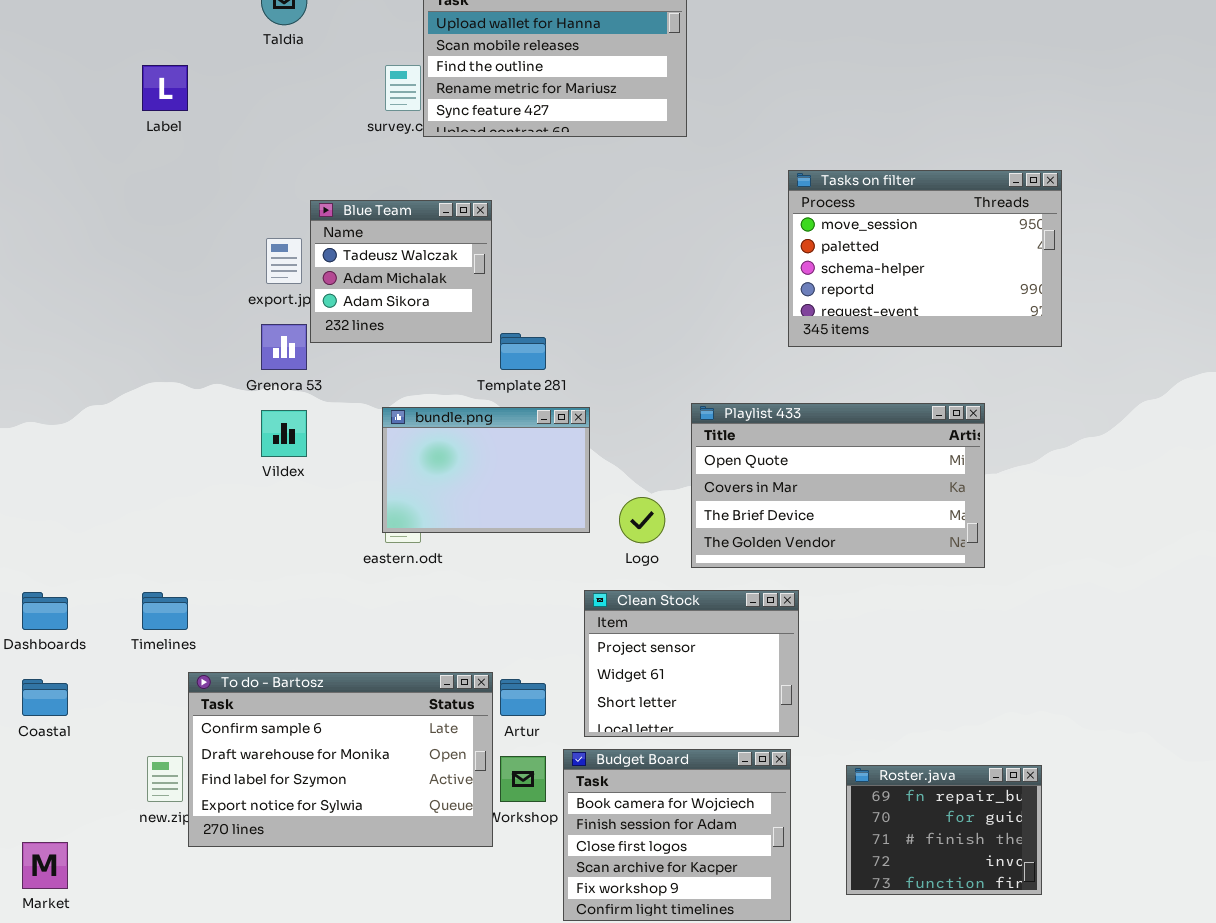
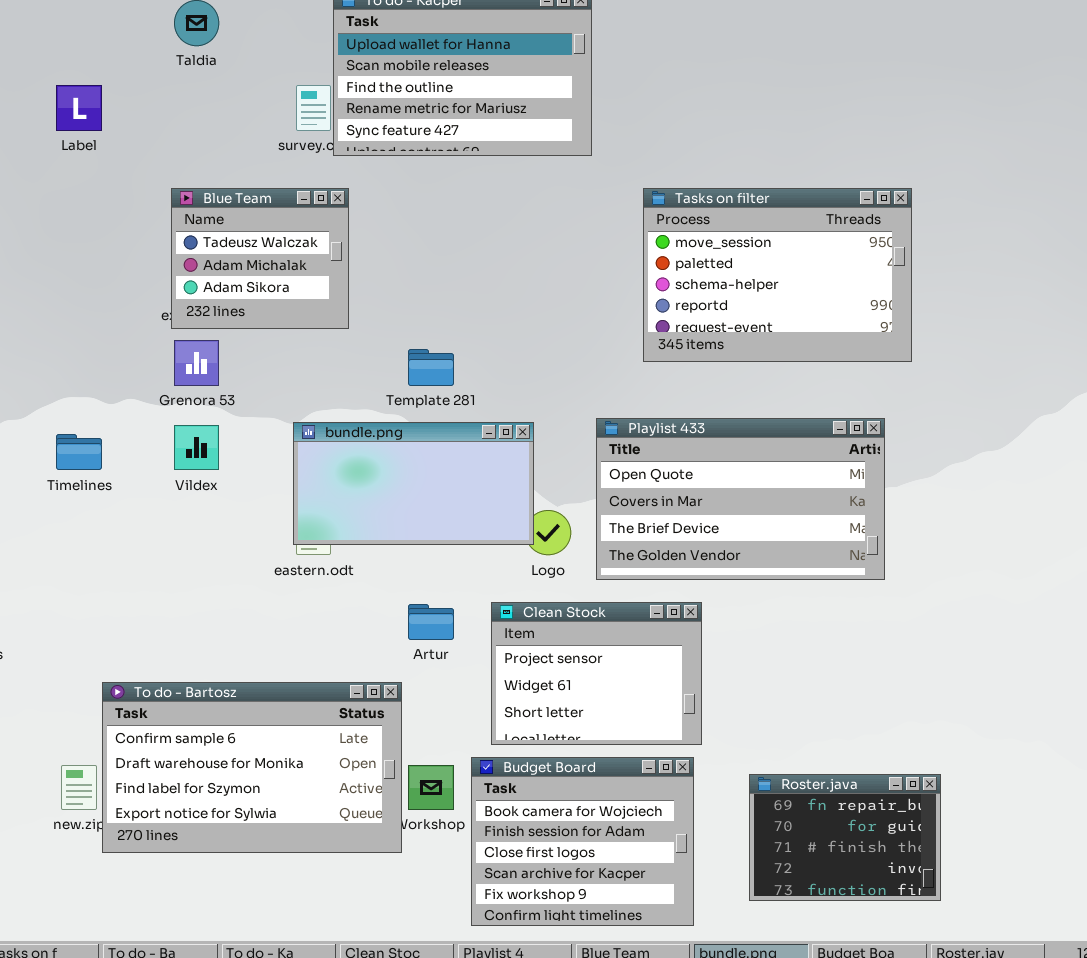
Tasks on filter: [788,170,1062,347] -> [643,188,912,362], moved
Blue Team: [310,200,492,343] -> [171,188,349,329], moved
bundle.png: [382,407,590,533] -> [293,422,534,545], resized
Timelines: [142,592,188,630] -> [56,434,102,470], moved
Artur: [500,679,546,716] -> [408,604,454,640], moved

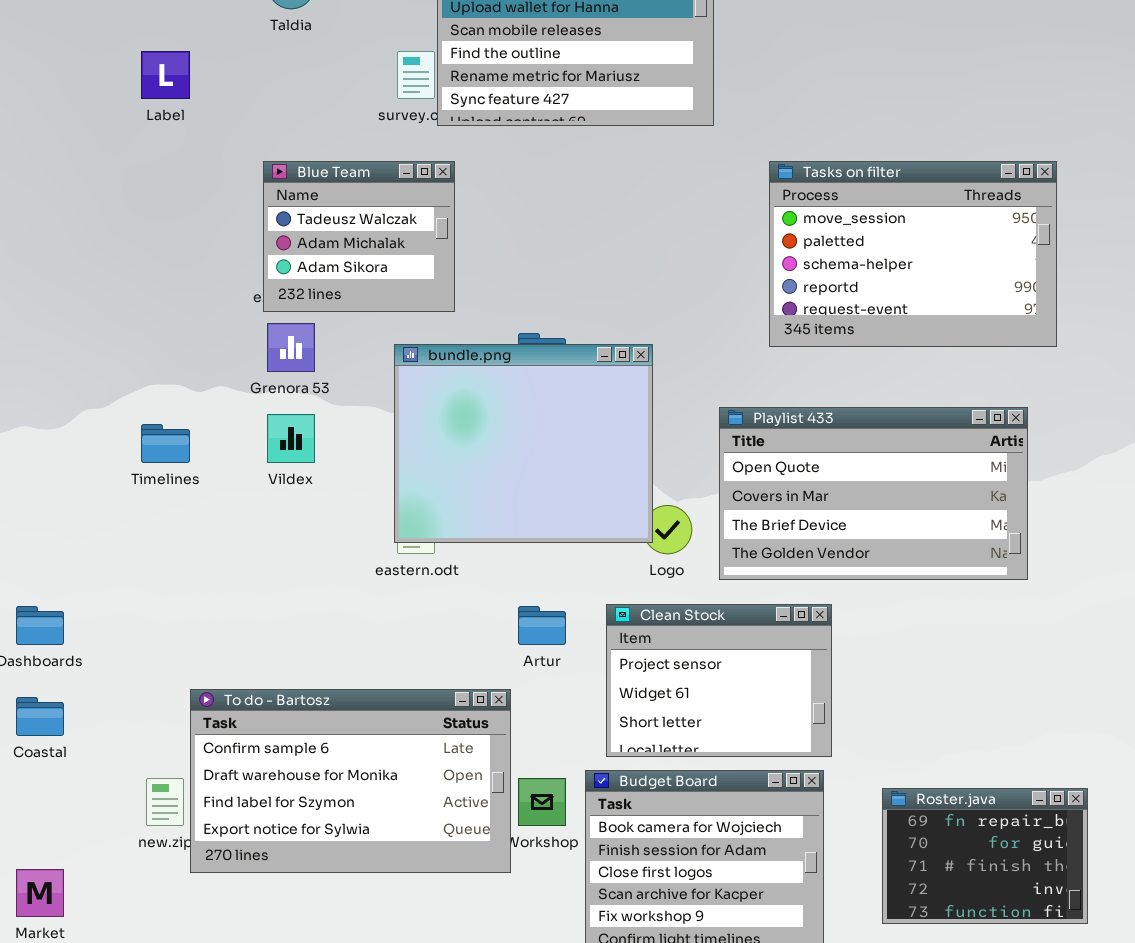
bundle.png: [293,422,534,545] -> [394,344,653,543], resized

